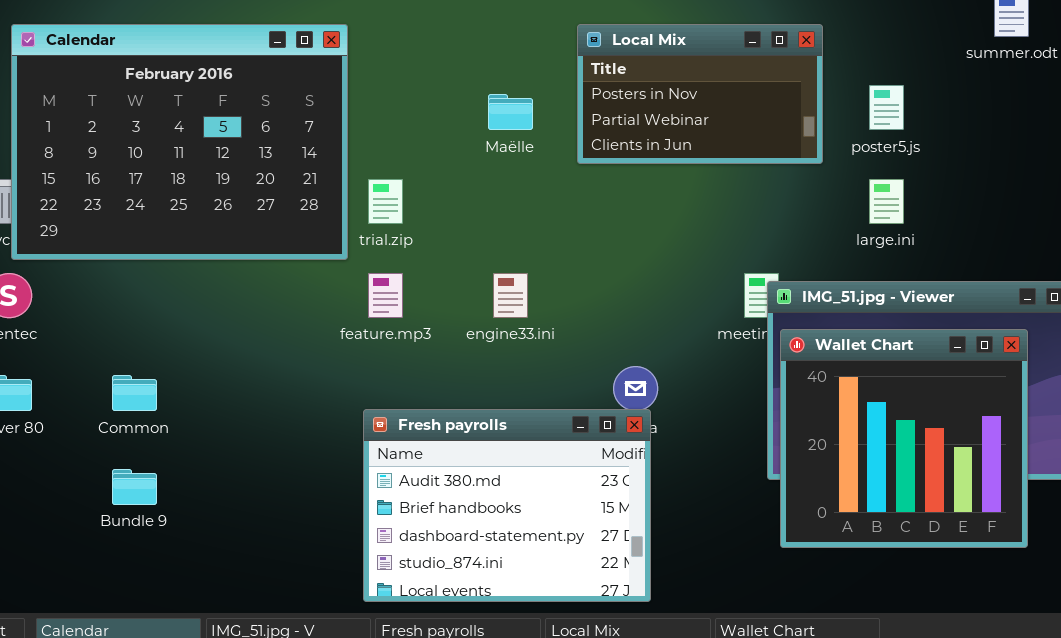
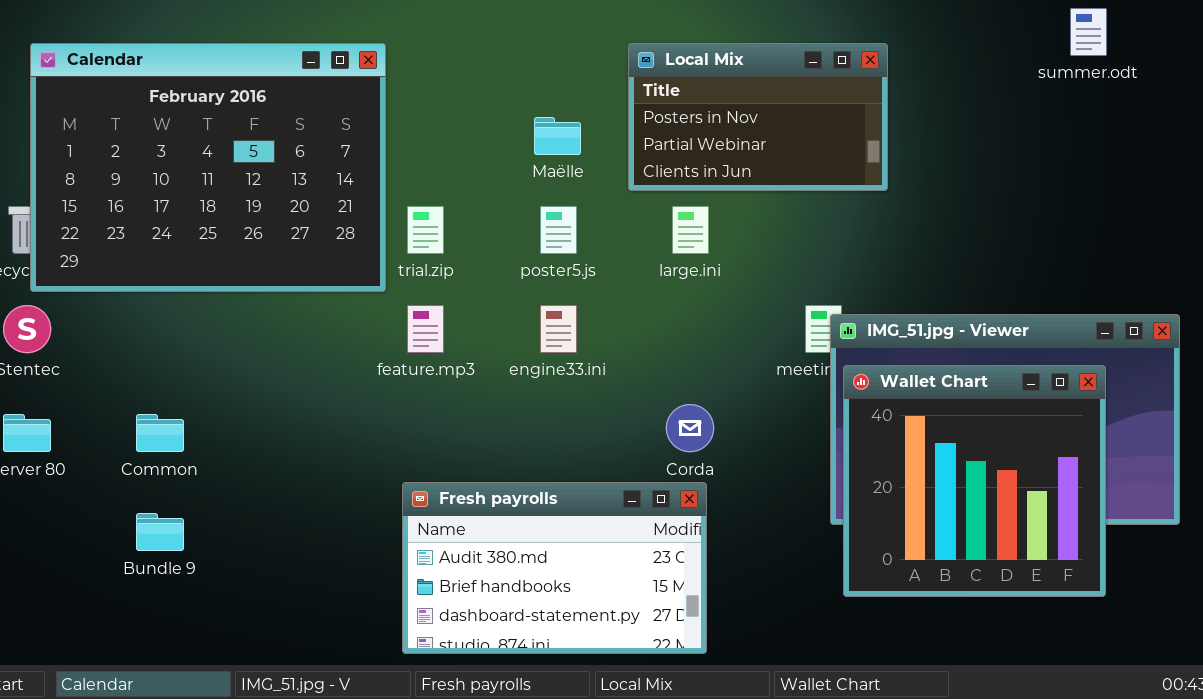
poster5.js: [869,85,904,130] -> [540,206,577,254], moved
large.ini: [869,179,904,224] -> [672,206,709,254], moved
Fresh payrolls: [363,409,651,602] -> [402,482,707,654], resized

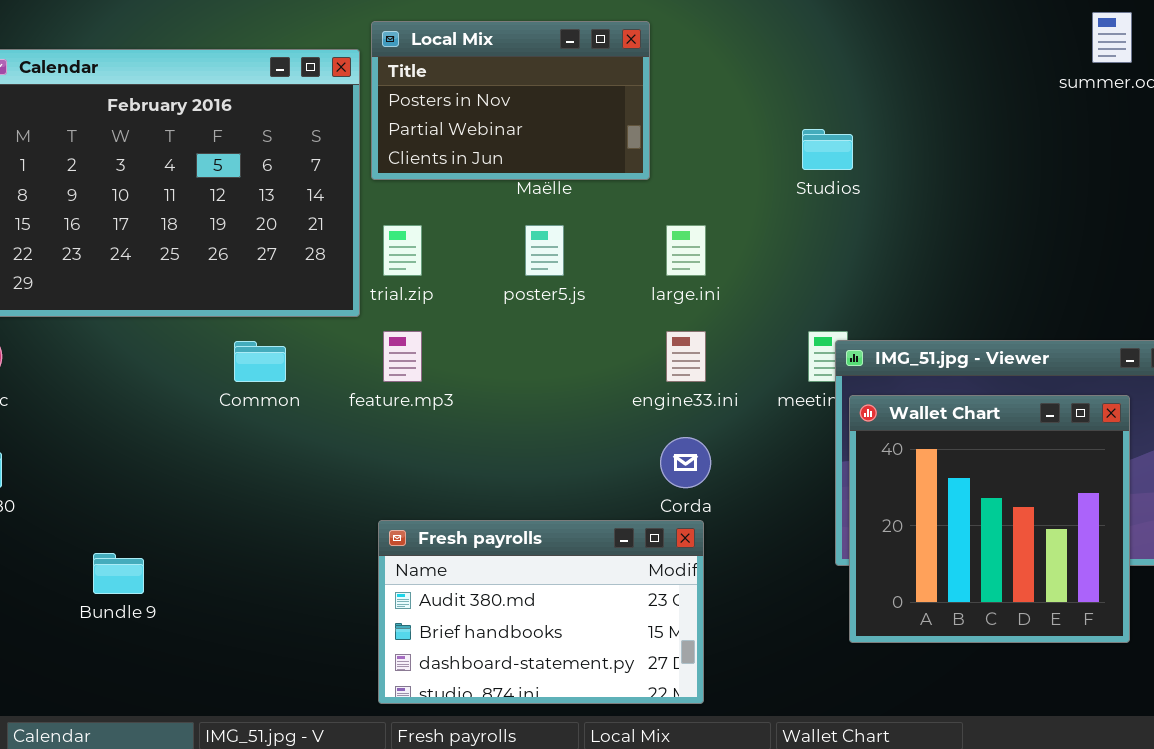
Local Mix: [628,43,888,191] -> [371,21,650,180], moved
engine33.ini: [540,305,577,353] -> [666,331,706,382], moved
Common: [136,414,184,452] -> [234,341,286,382], moved

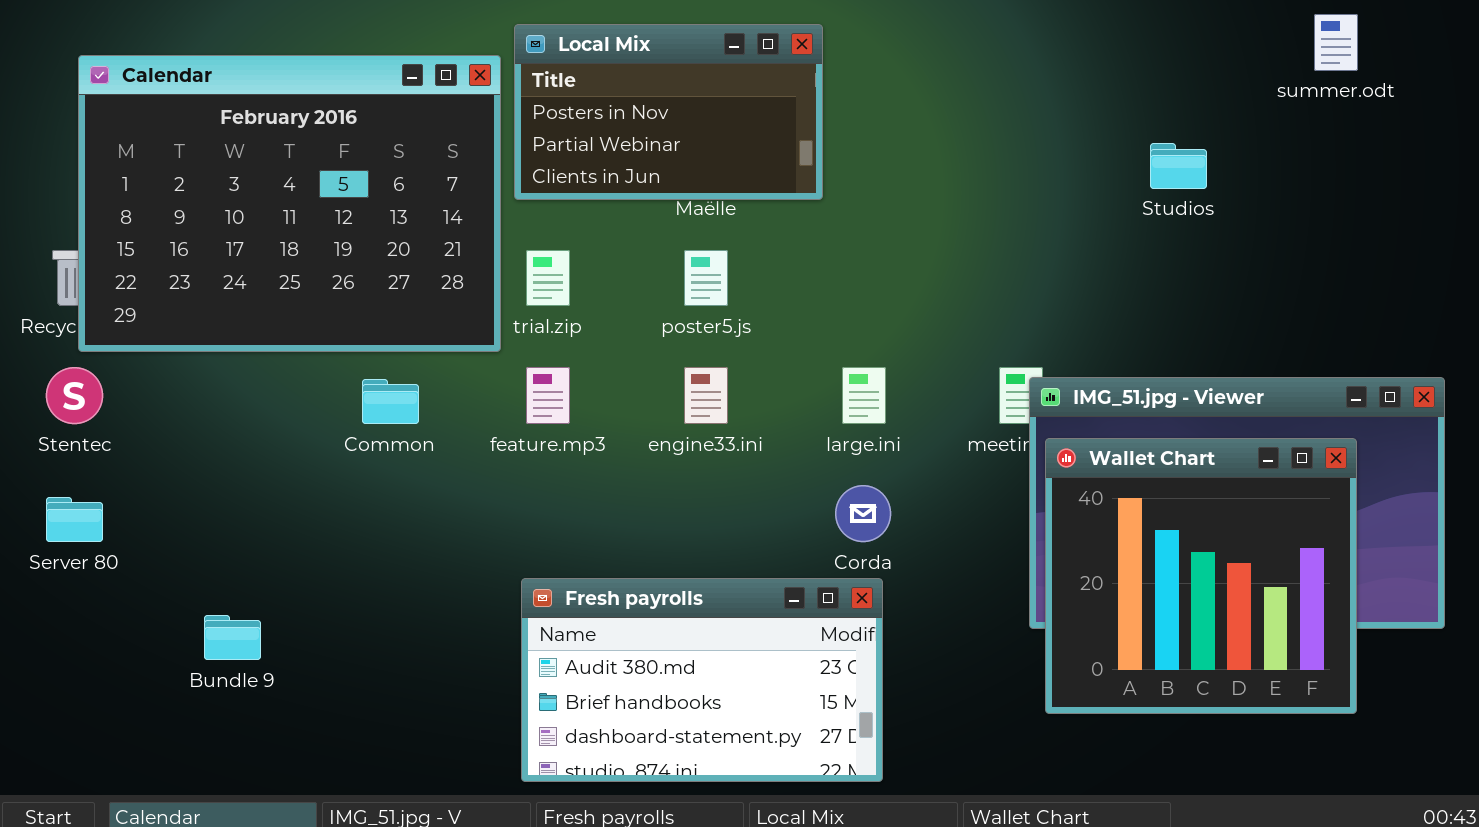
Studios: [802,129,853,170] -> [1150,143,1207,189], moved
large.ini: [666,225,706,276] -> [842,367,886,424], moved
engine33.ini: [666,331,706,382] -> [684,367,728,424], moved

